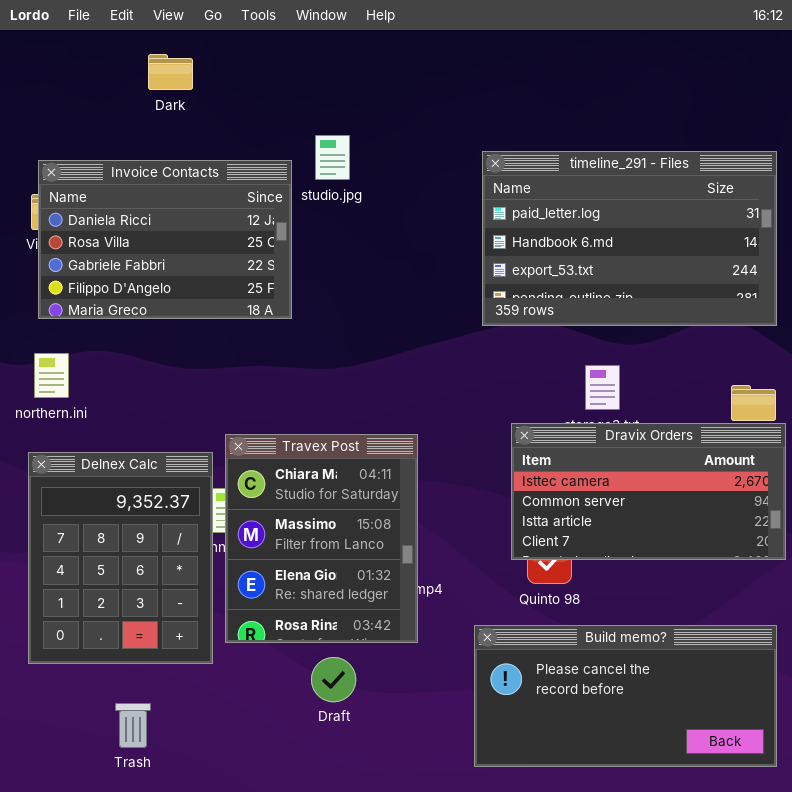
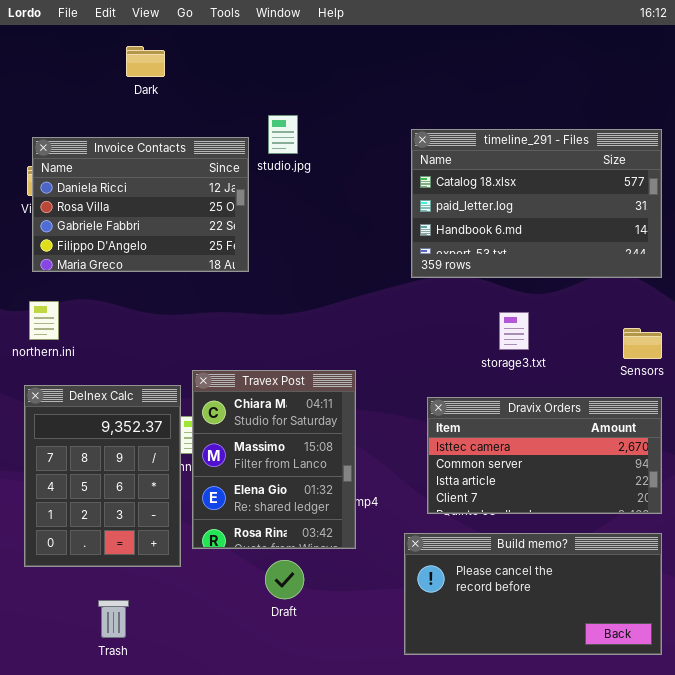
timeline_291 - Files: [482,151,777,326] -> [411,129,662,278], scrolled up 1 row
Dravix Orders: [511,423,786,560] -> [427,397,662,514], moved

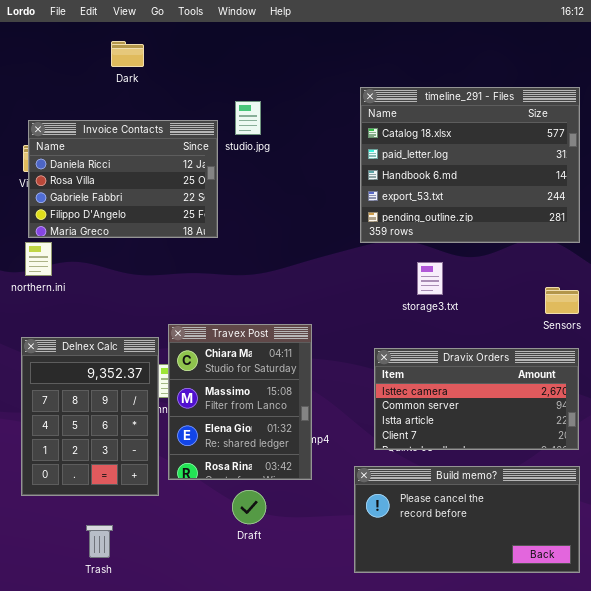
timeline_291 - Files: [411,129,662,278] -> [360,87,580,243], resized
northern.ini: [29,301,59,340] -> [25,242,52,276], moved
storage3.txt: [499,312,529,350] -> [417,262,443,295], moved

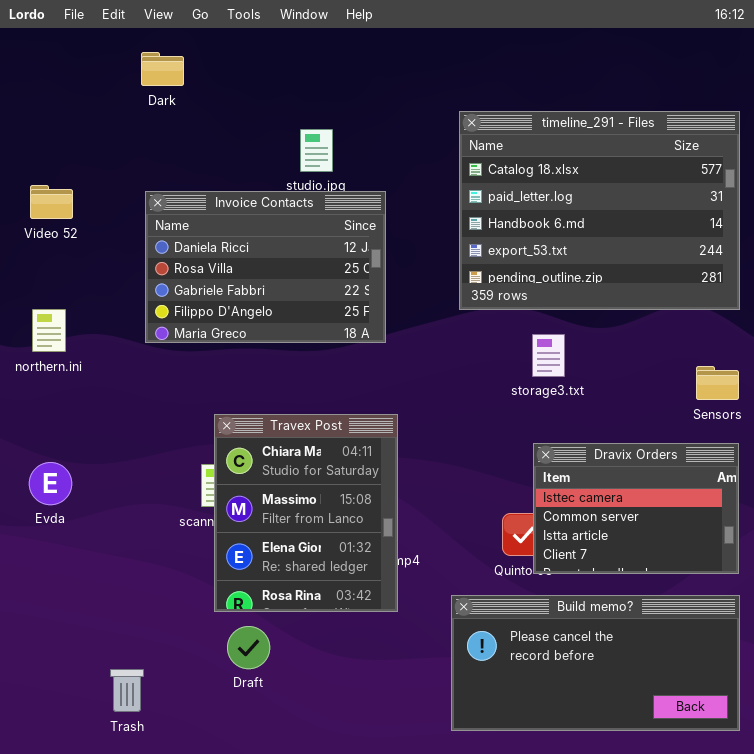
Invoice Contacts: [28,120,218,238] -> [145,191,386,343], moved
Delnex Calc: [21,337,159,496] -> none, closed
Dravix Orders: [374,348,579,450] -> [533,443,739,574], resized
Draft: [232,490,266,524] -> [227,626,270,669], moved

